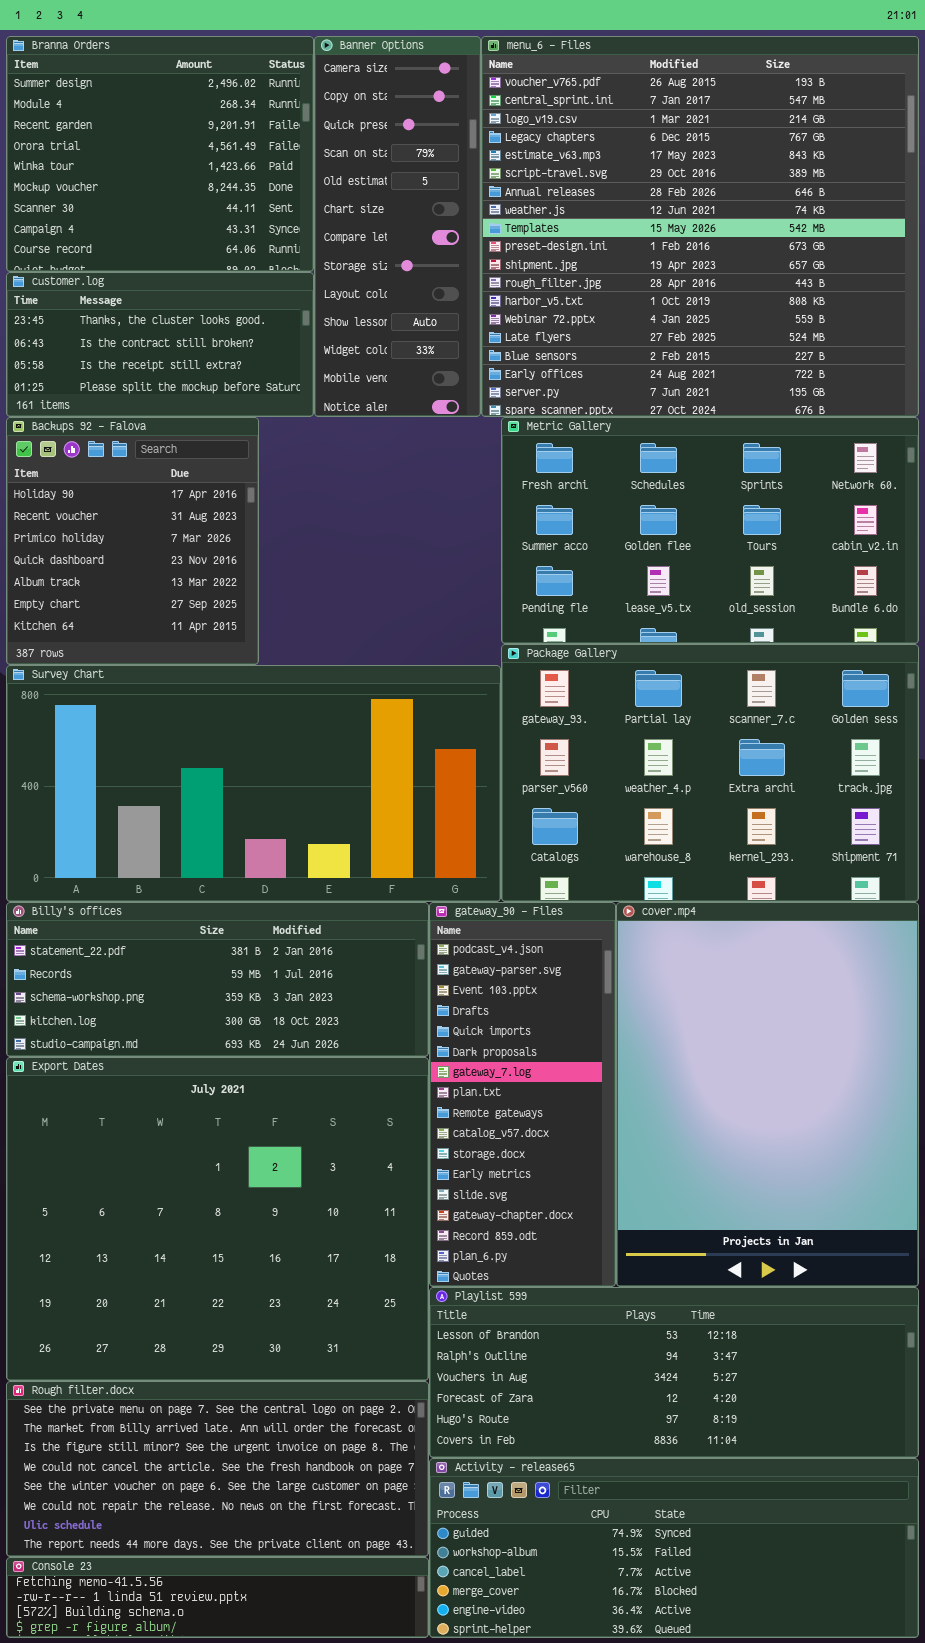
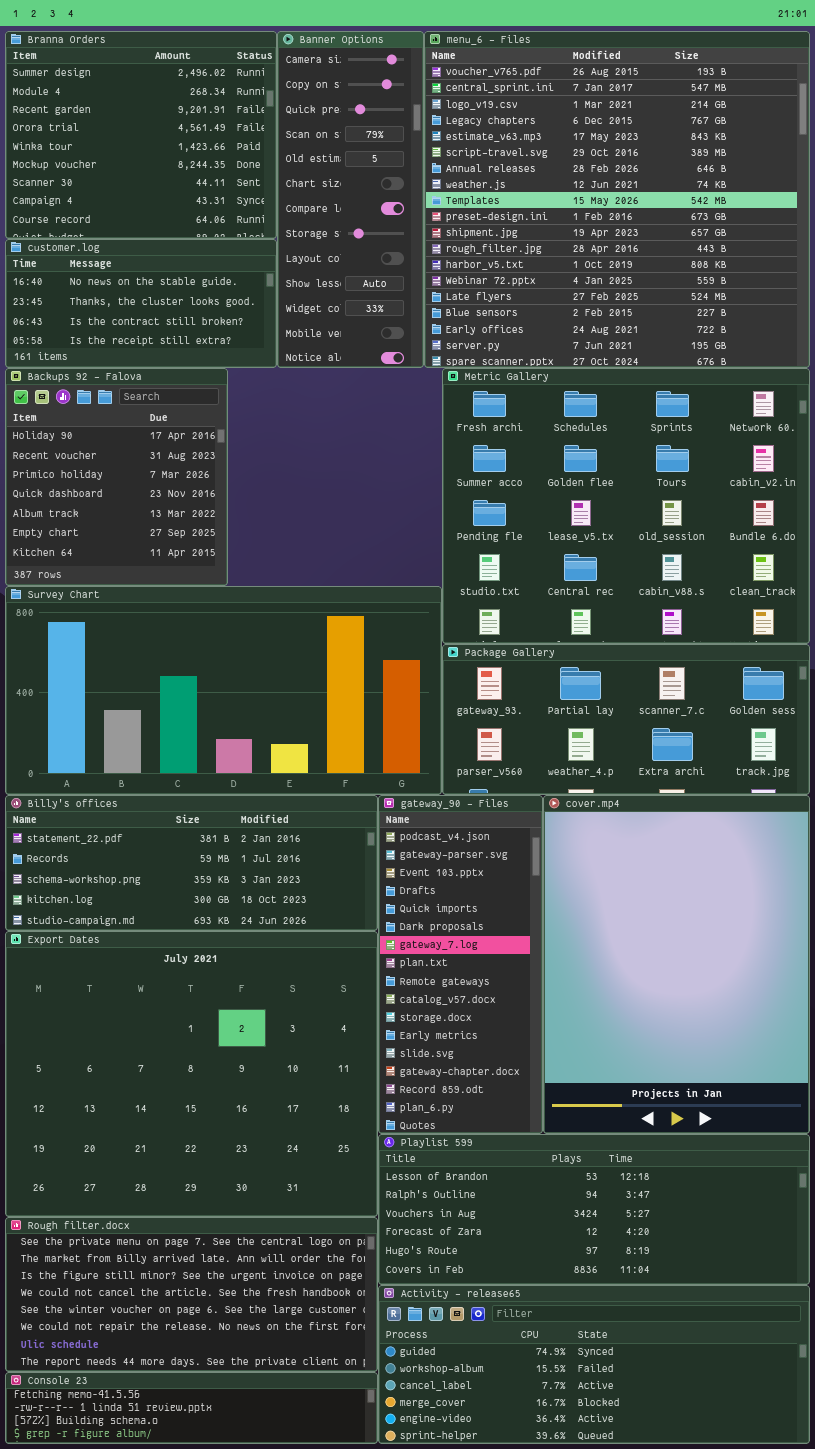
customer.log: [6,272,314,417] -> [5,239,277,368], scrolled up 1 row
Metric Gallery: [501,417,919,644] -> [442,368,810,644], resized
Package Gallery: [501,644,919,902] -> [442,644,810,795], resized

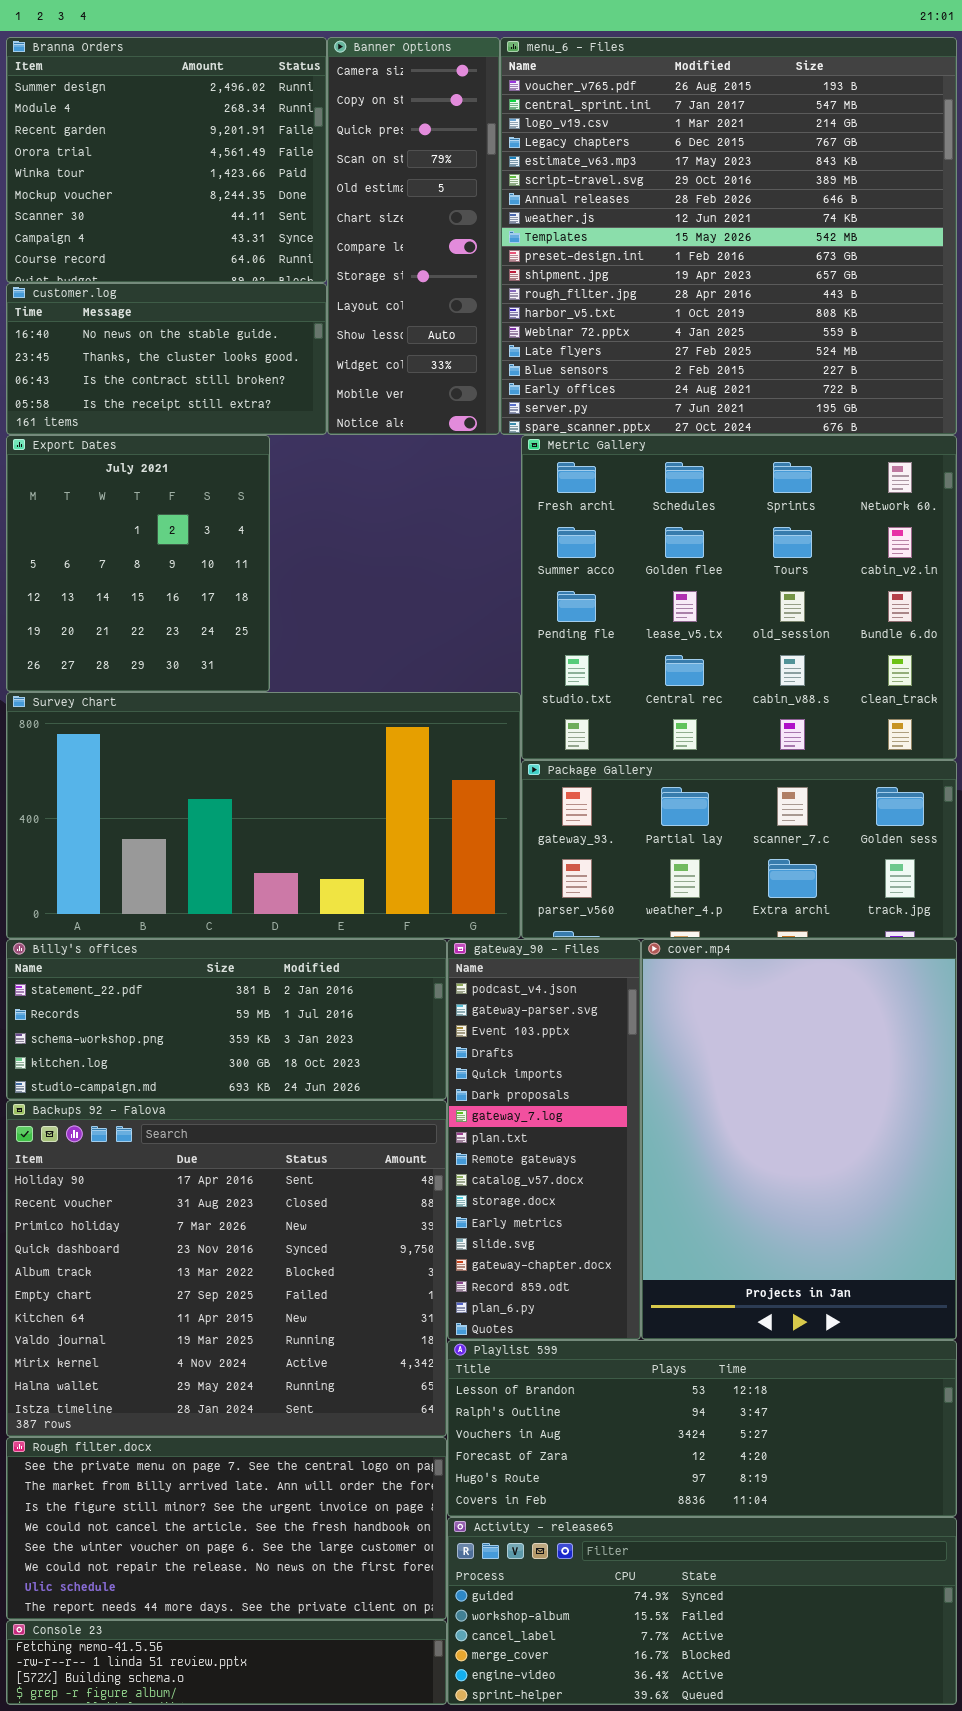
Backups 92 - Falova: [5,368,228,586] -> [6,1100,447,1437], moved, resized
Export Dates: [5,931,378,1217] -> [6,435,270,692], moved, resized

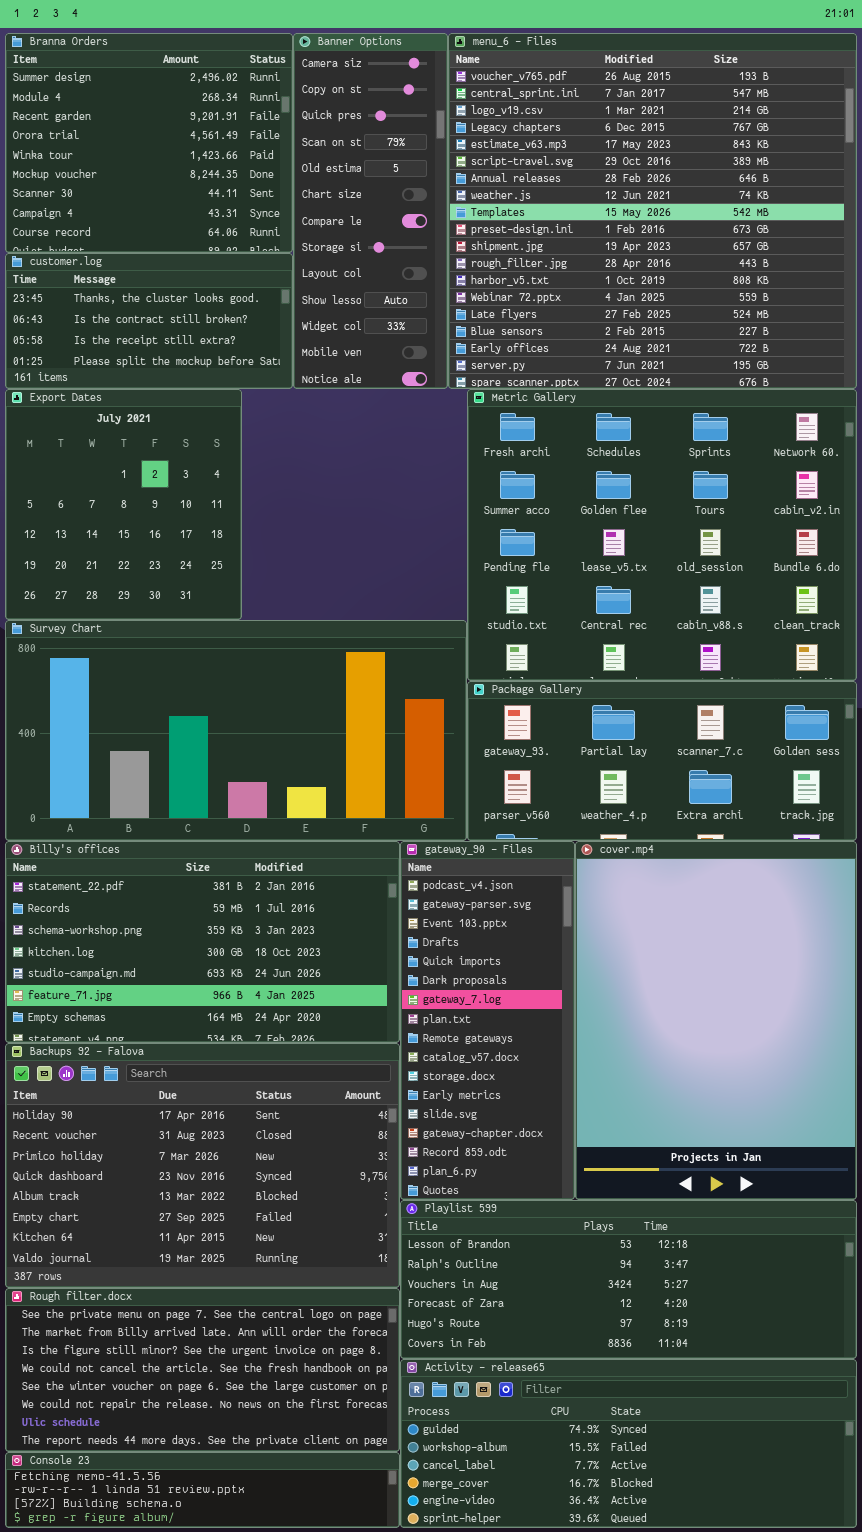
customer.log: [6,283,327,435] -> [5,253,293,389], scrolled down 1 row
Billy's offices: [6,939,447,1100] -> [5,841,400,1043], resized
Backups 92 - Falova: [6,1100,447,1437] -> [5,1043,400,1288], resized

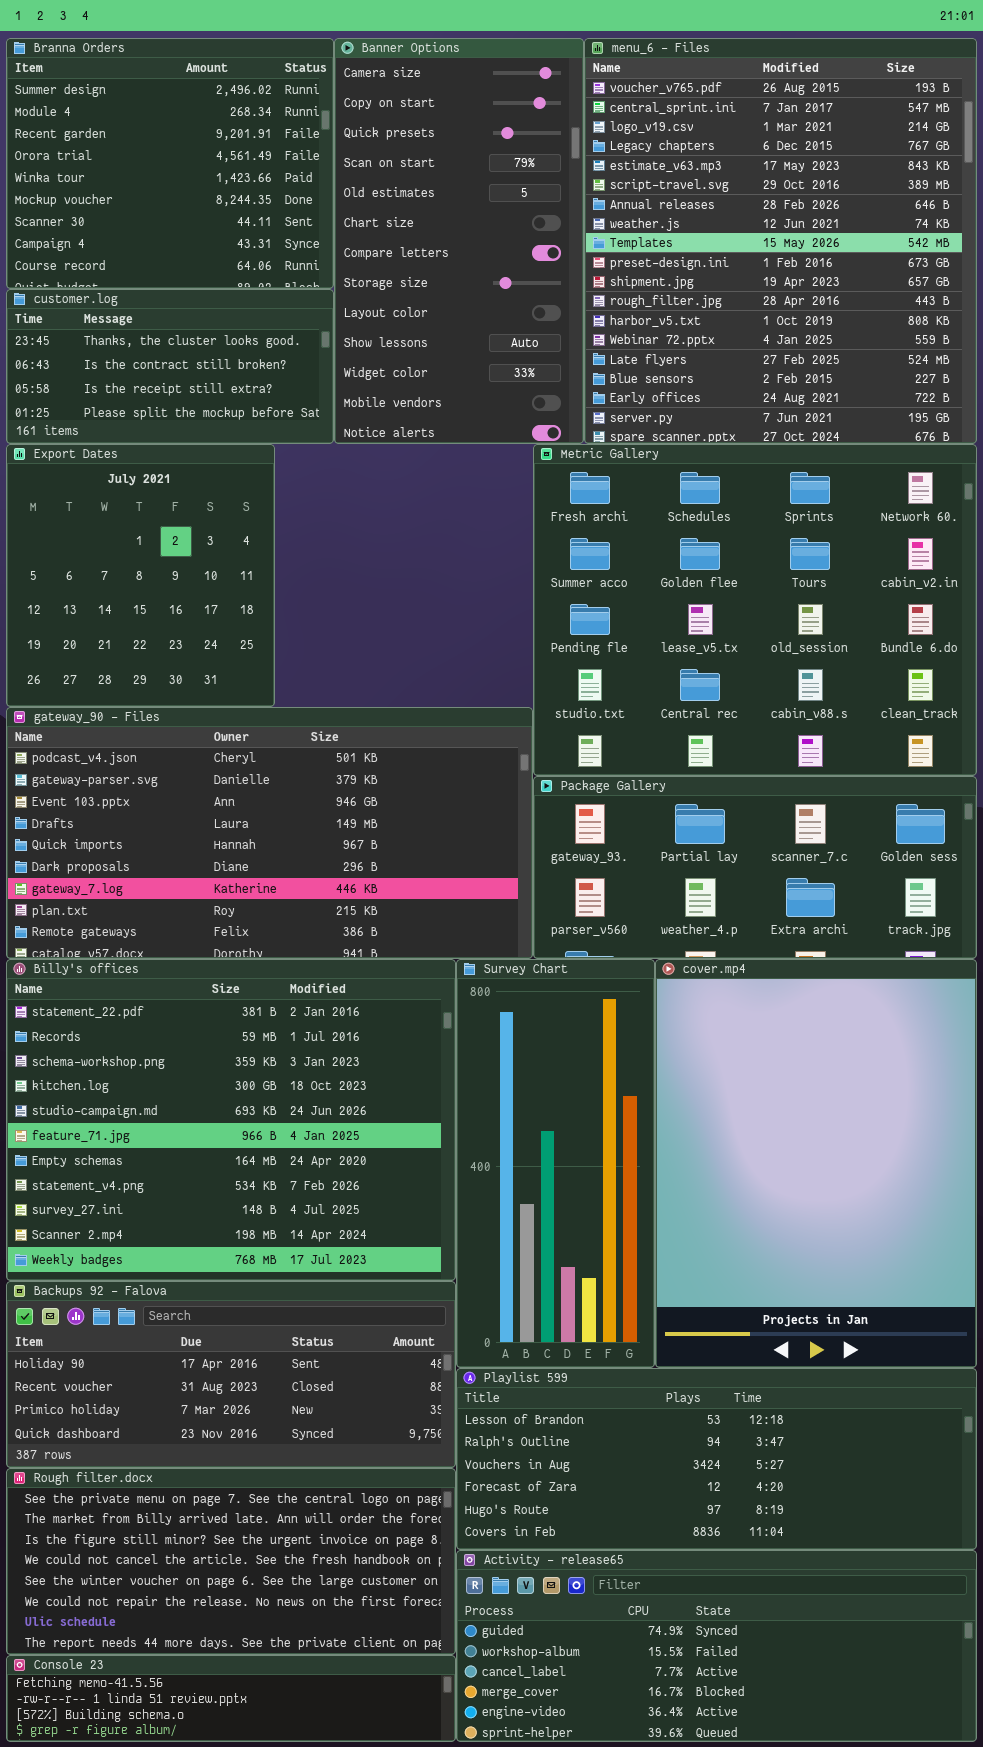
Banner Options: [293,33,448,389] -> [334,38,584,444], resized
menu_6 - Files: [448,33,857,389] -> [584,38,977,444], resized
Survey Chart: [5,620,467,841] -> [456,959,655,1368], moved, resized
Billy's offices: [5,841,400,1043] -> [6,959,456,1281], resized
gateway_90 - Files: [400,841,575,1200] -> [6,707,533,959], moved, resized
Backups 92 - Falova: [5,1043,400,1288] -> [6,1281,456,1468], resized

